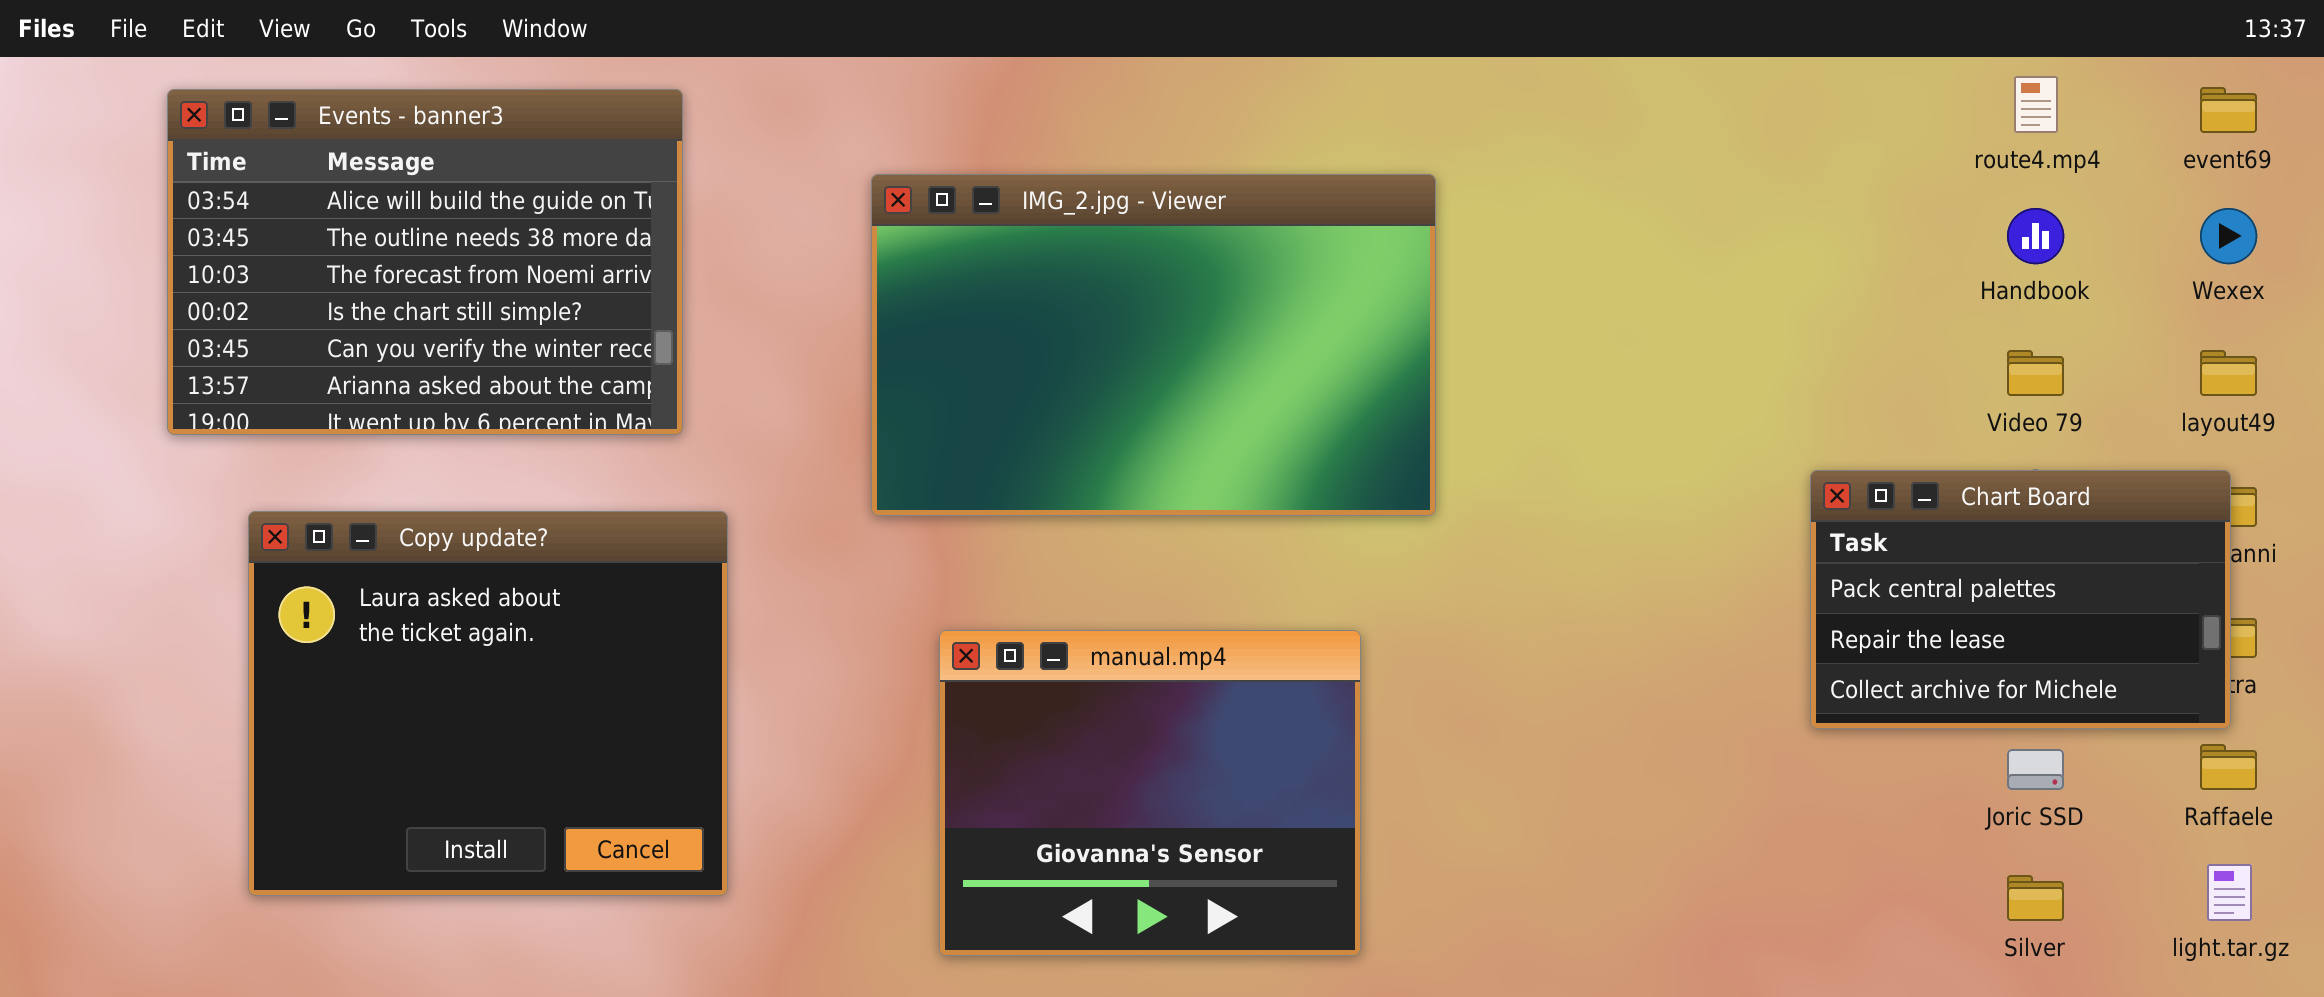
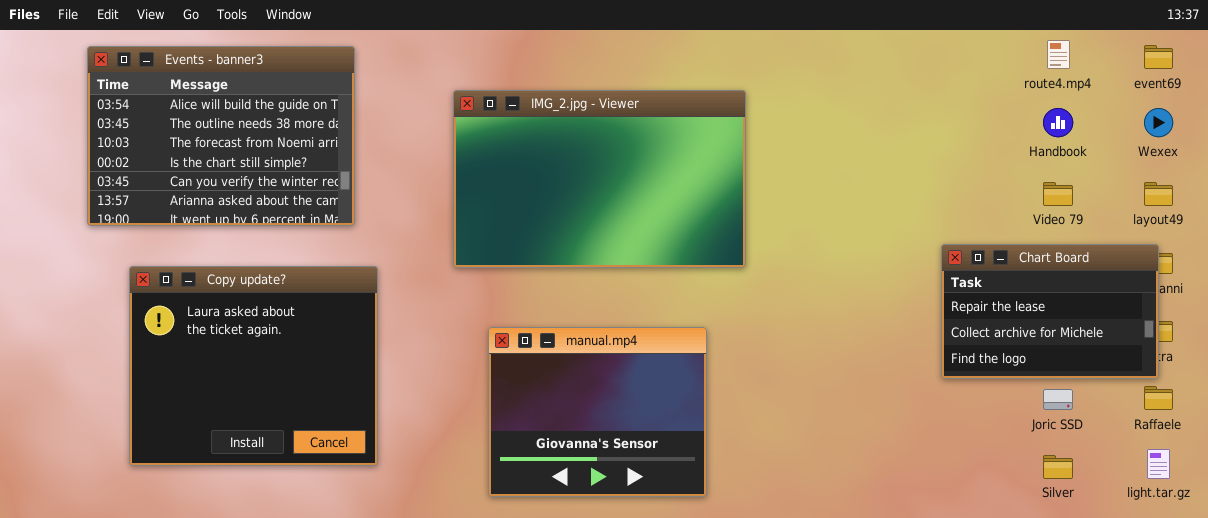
Chart Board: [1810,470,2231,729] -> [941,244,1159,379], scrolled down 1 row

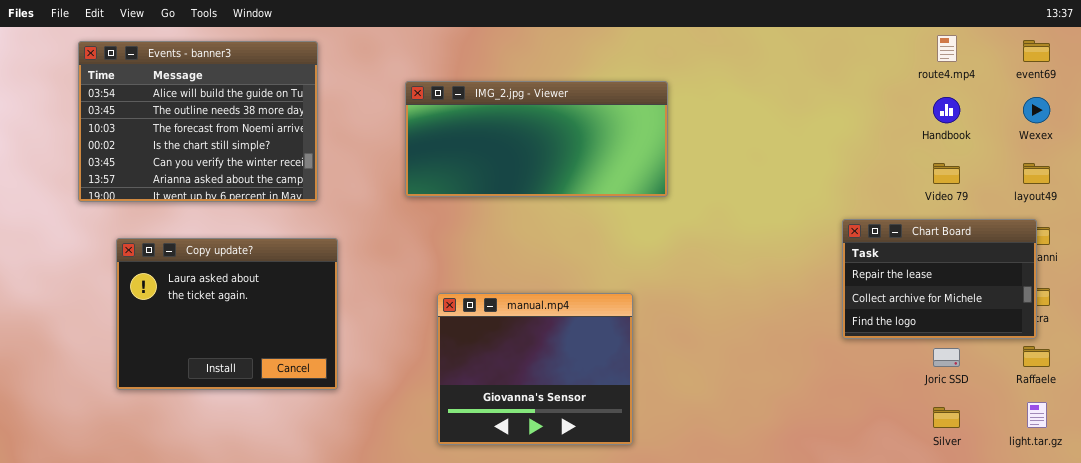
IMG_2.jpg - Viewer: [453,90,746,268] -> [405,81,668,197], resized
Copy update?: [129,266,378,466] -> [116,238,338,390], resized

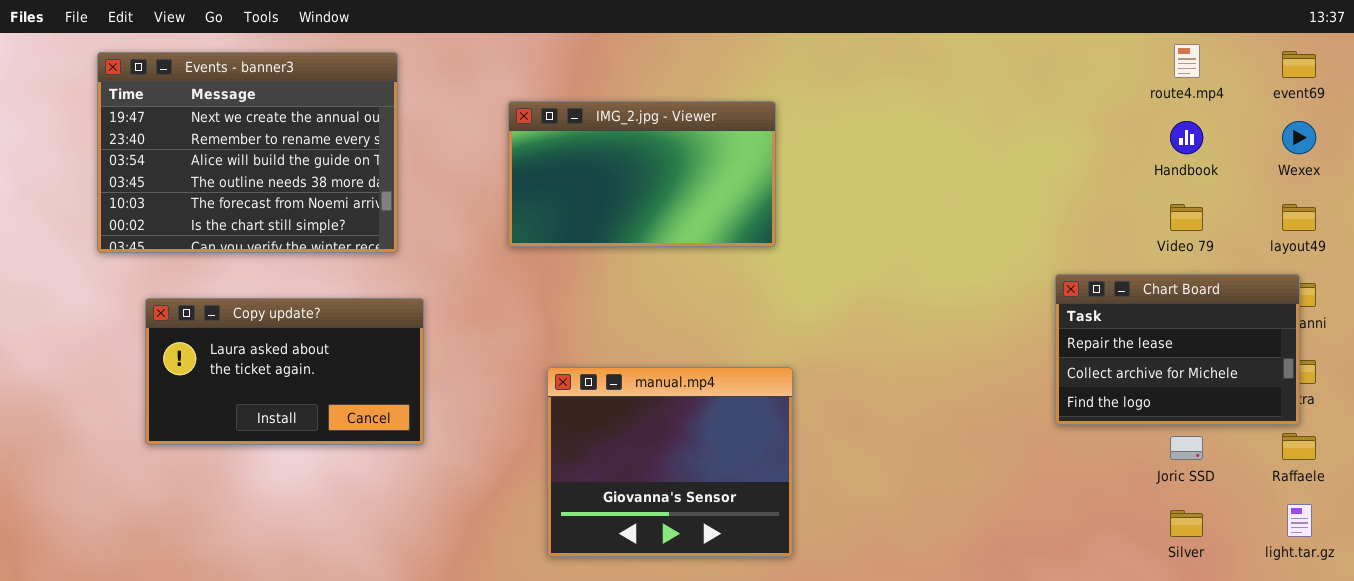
Events - banner3: [78,41,318,202] -> [97,52,398,253], scrolled up 2 rows
IMG_2.jpg - Viewer: [405,81,668,197] -> [508,101,776,247], resized
Copy update?: [116,238,338,390] -> [145,298,424,445], resized

